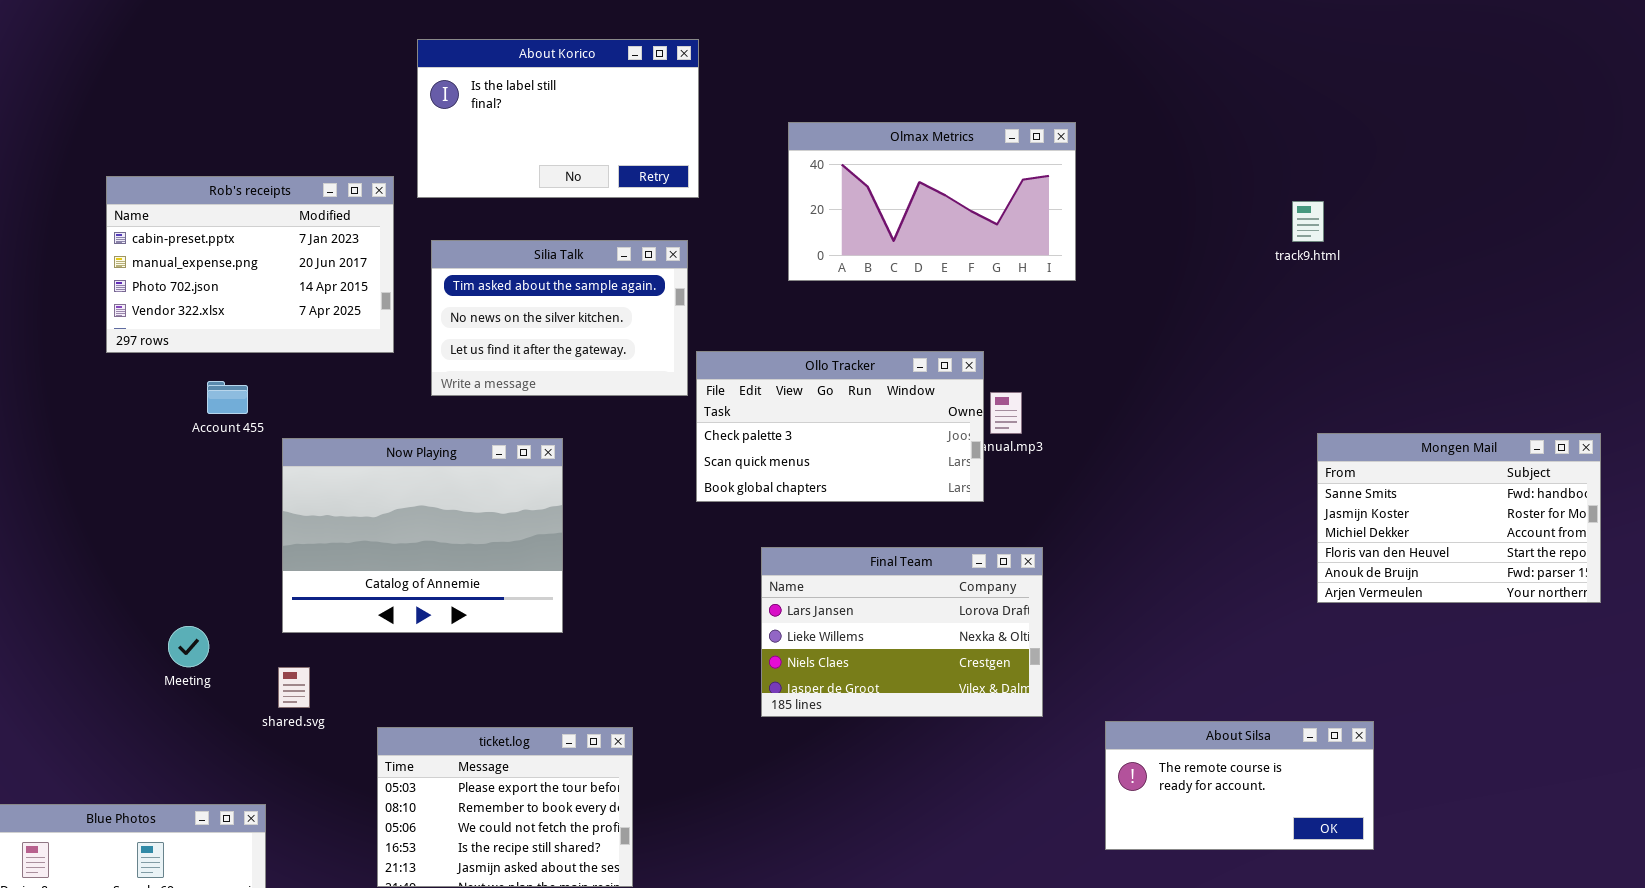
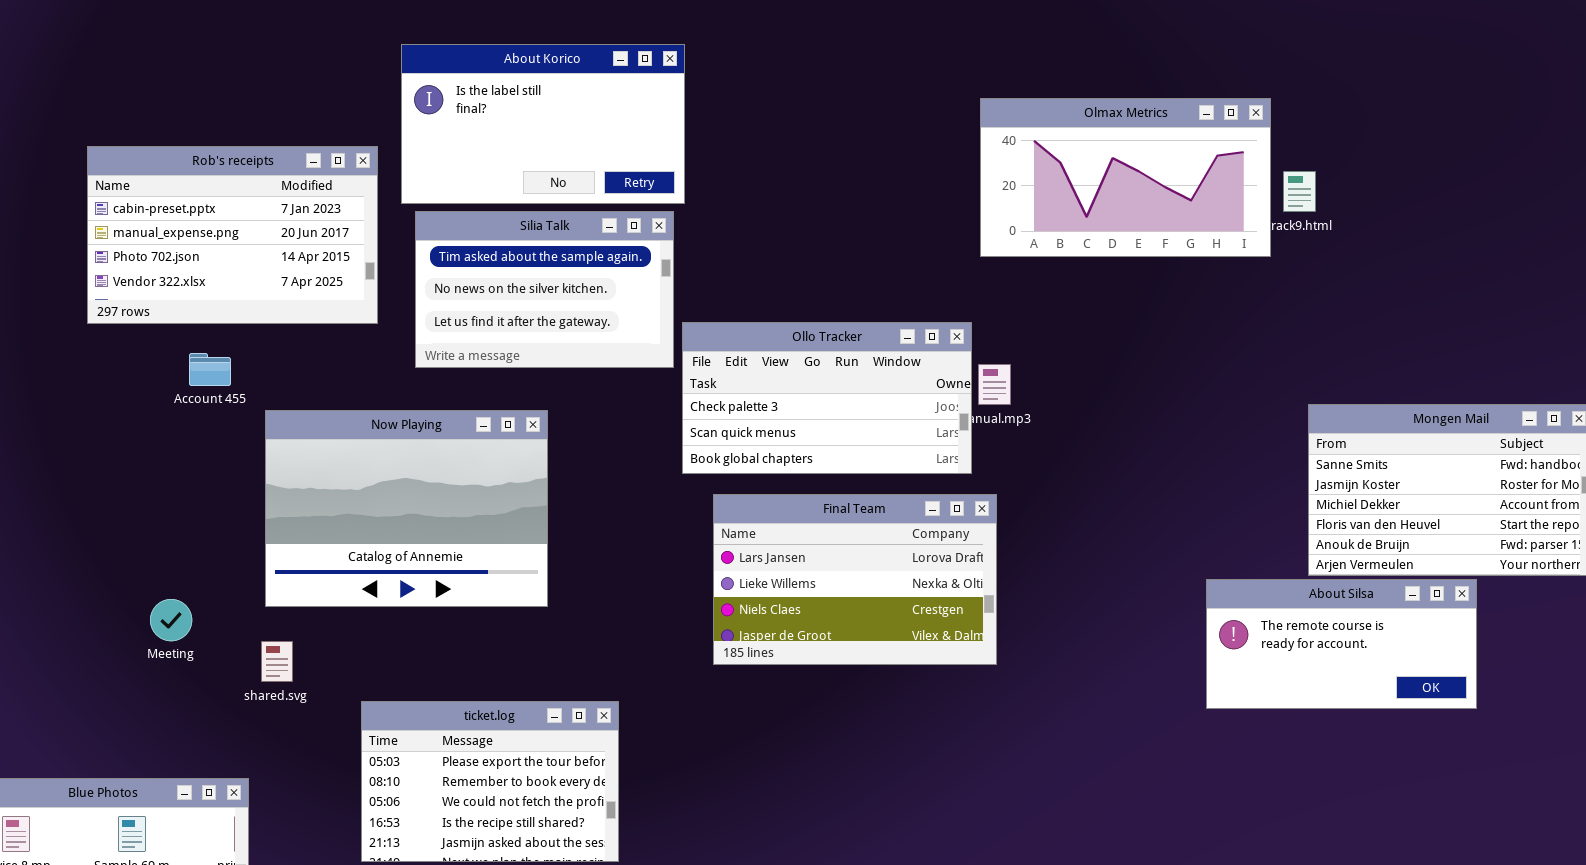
About Korico: [417,39,699,198] -> [401,44,685,204], moved
Olmax Metrics: [788,122,1076,281] -> [980,98,1271,257], moved
Final Team: [761,547,1043,717] -> [713,494,997,665], moved
About Silsa: [1105,721,1374,850] -> [1206,579,1477,709], moved

